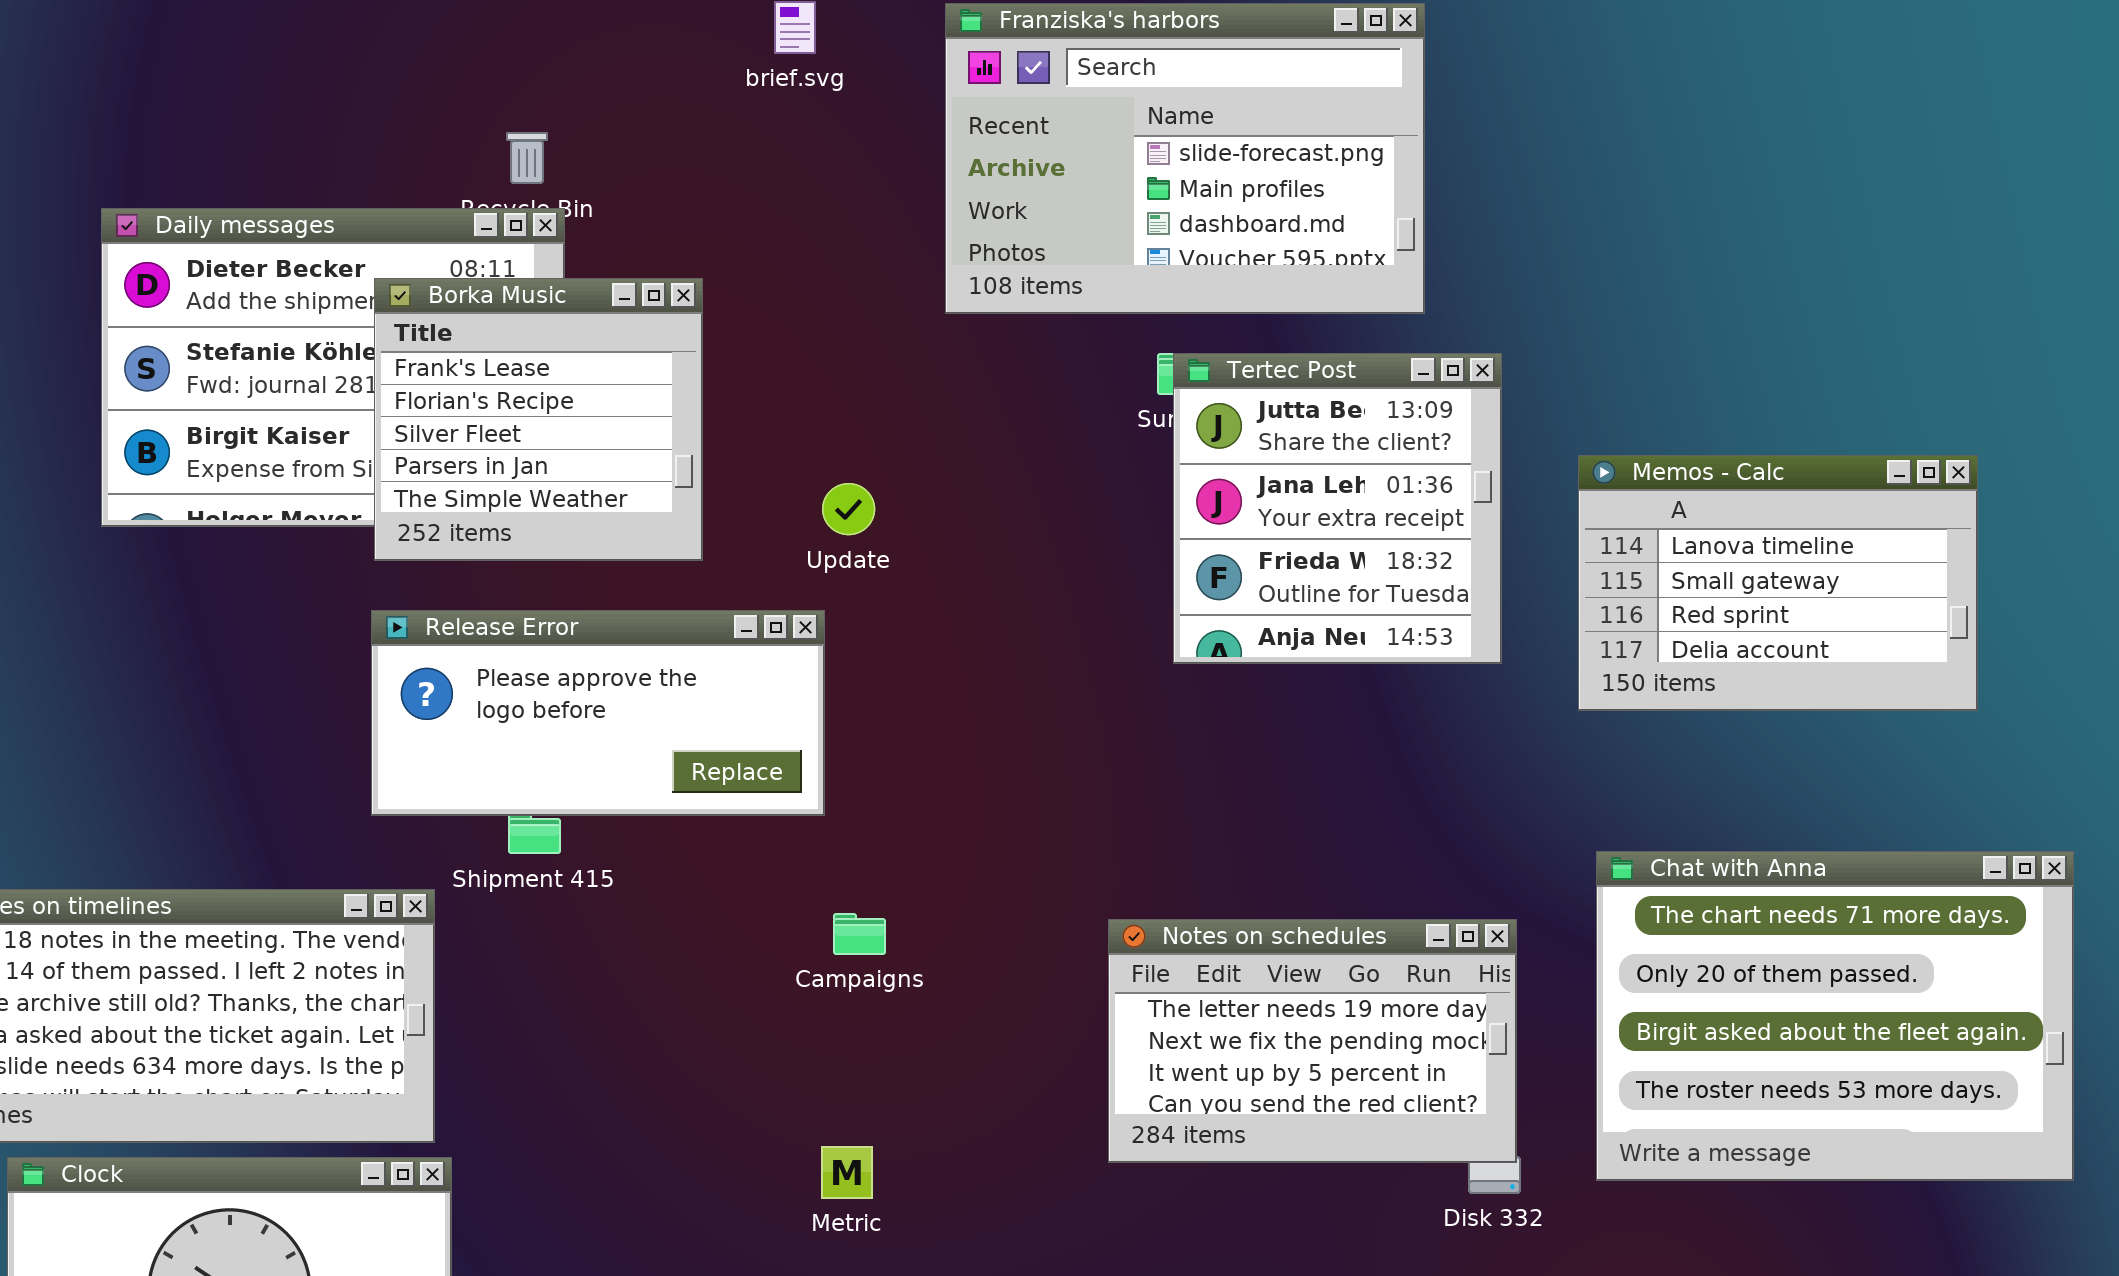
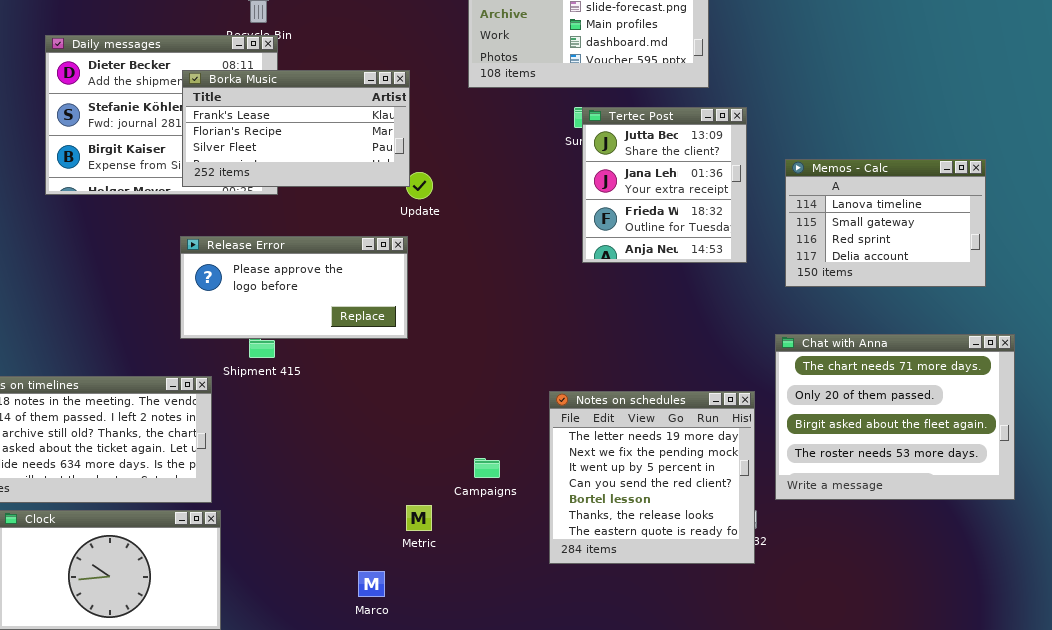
Borka Music: [374,278,703,561] -> [182,70,410,187], resized
Chat with Anna: [1596,851,2074,1181] -> [775,334,1015,500], moved
Campaigns: [833,913,886,955] -> [474,458,500,478], moved
Notes on schedules: [1108,919,1517,1163] -> [549,391,755,564], resized

